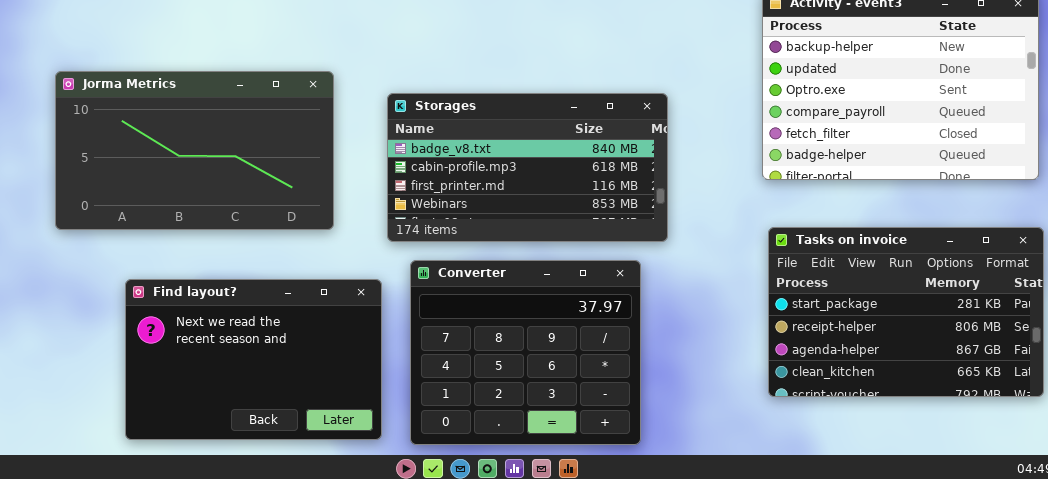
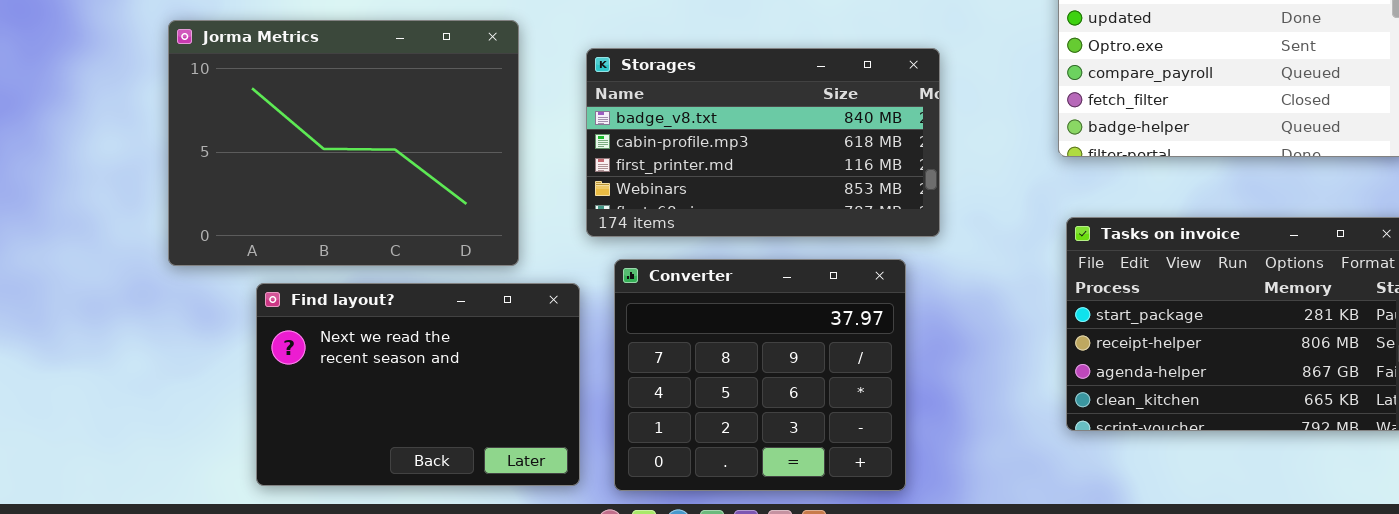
Jorma Metrics: [55,71,334,230] -> [168,20,519,266], resized

